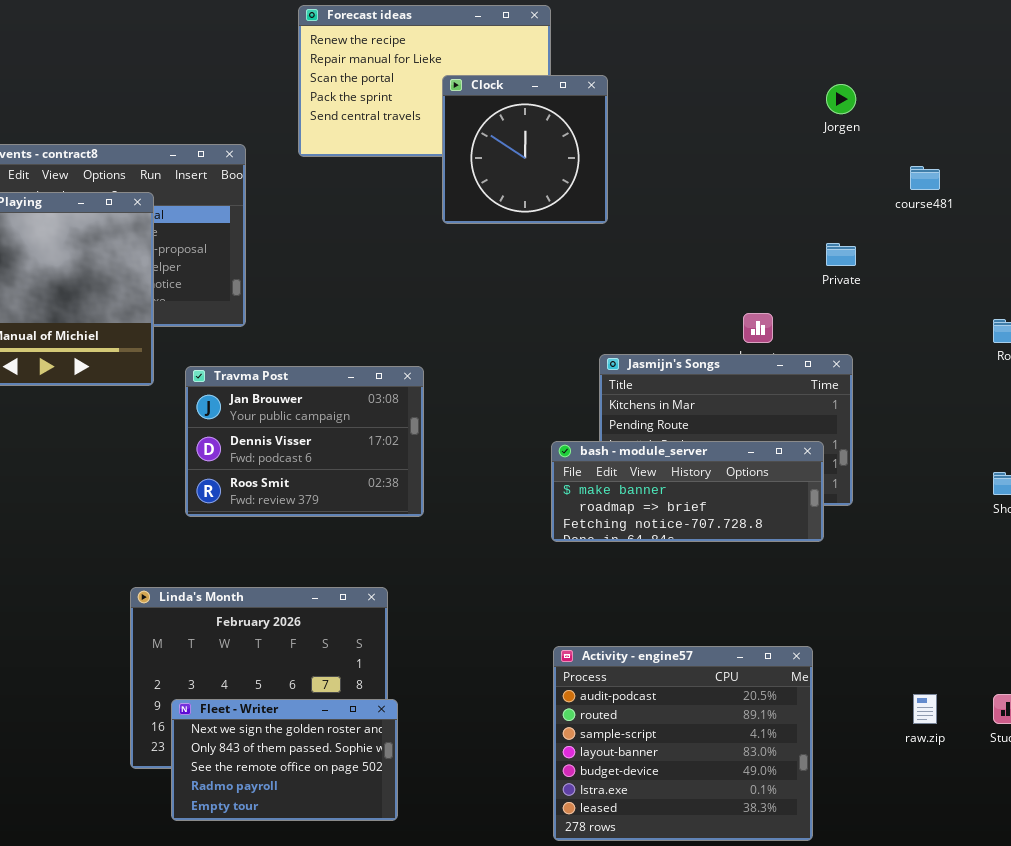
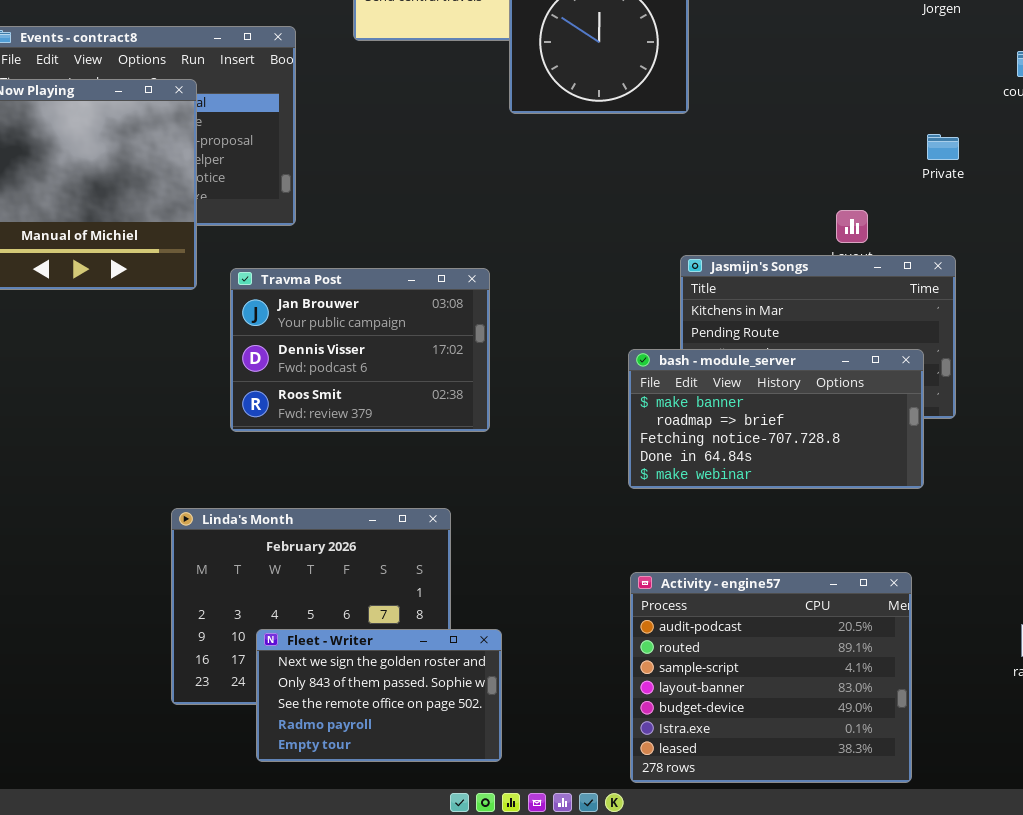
bash - module_server: [551,441,824,542] -> [628,349,924,489], resized
Fleet - Writer: [171,699,398,821] -> [256,629,502,762], moved

